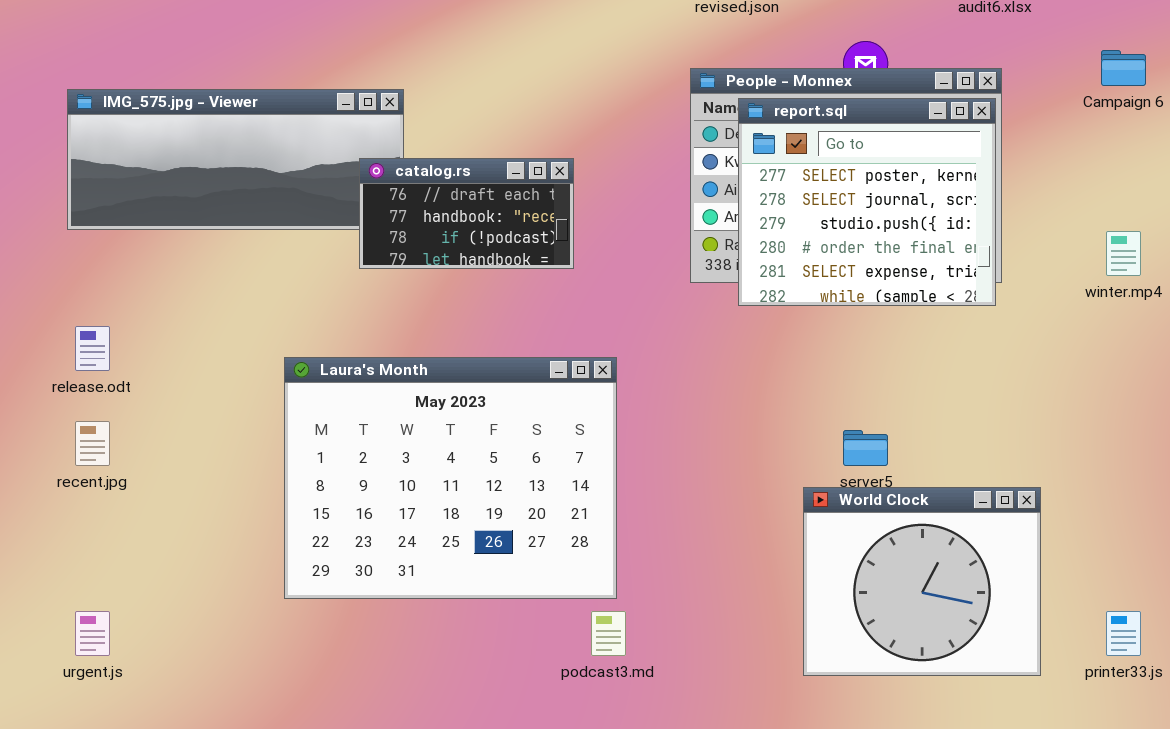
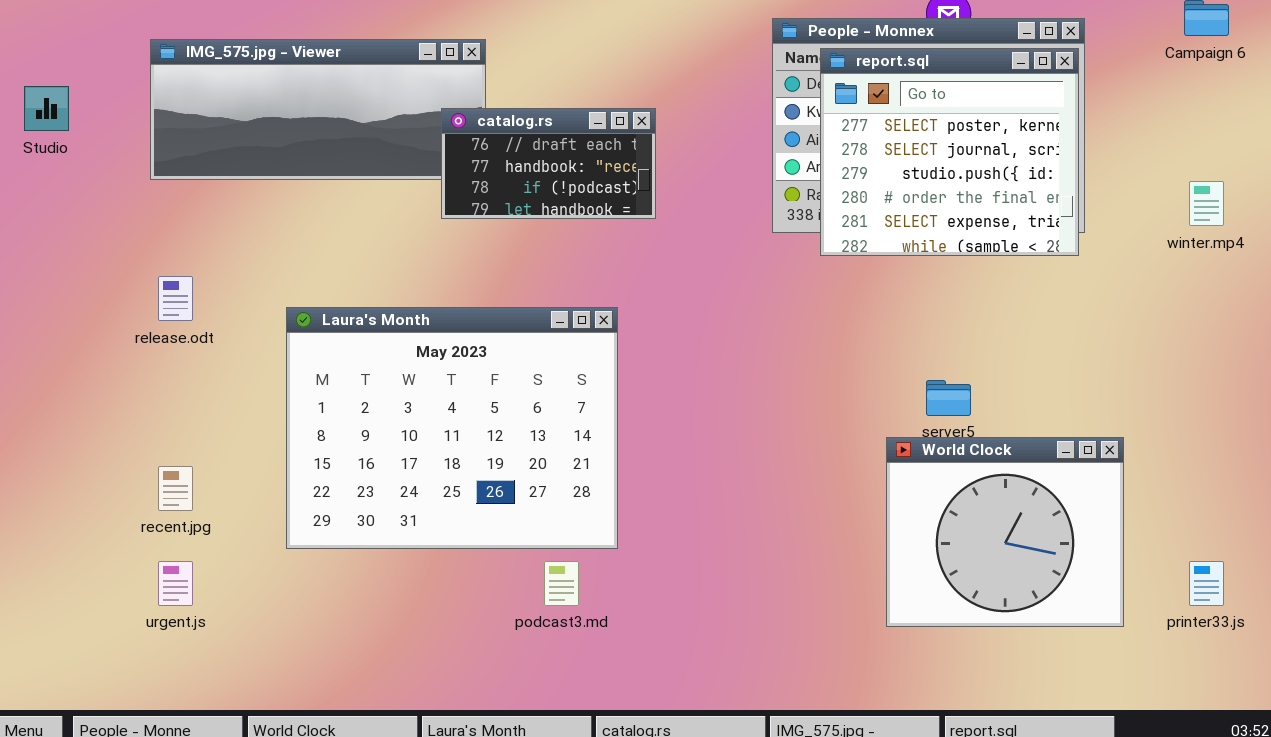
Laura's Month: [284,357,617,599] -> [286,307,618,549], moved
recent.jpg: [75,421,110,466] -> [158,466,193,511], moved
podcast3.md: [591,611,626,656] -> [544,561,579,606], moved

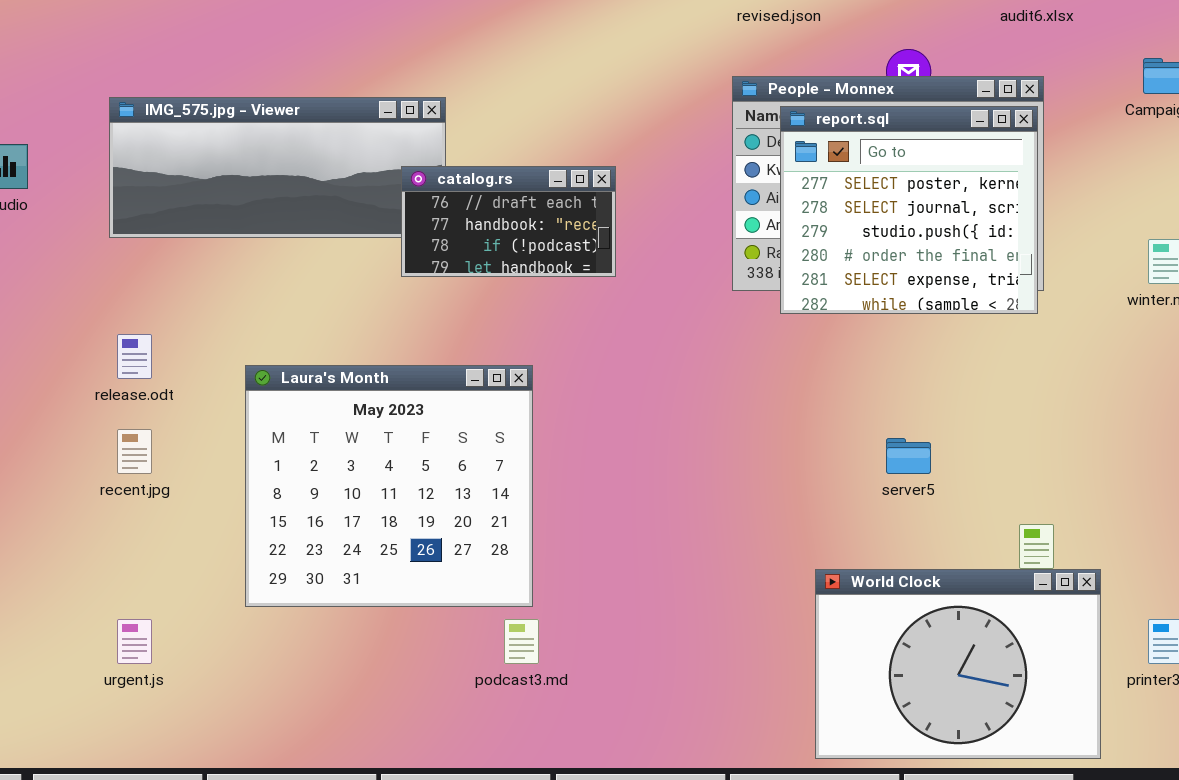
Laura's Month: [286,307,618,549] -> [245,365,533,607], resized
World Clock: [886,437,1124,627] -> [815,569,1101,759], moved, resized
recent.jpg: [158,466,193,511] -> [117,429,152,474], moved

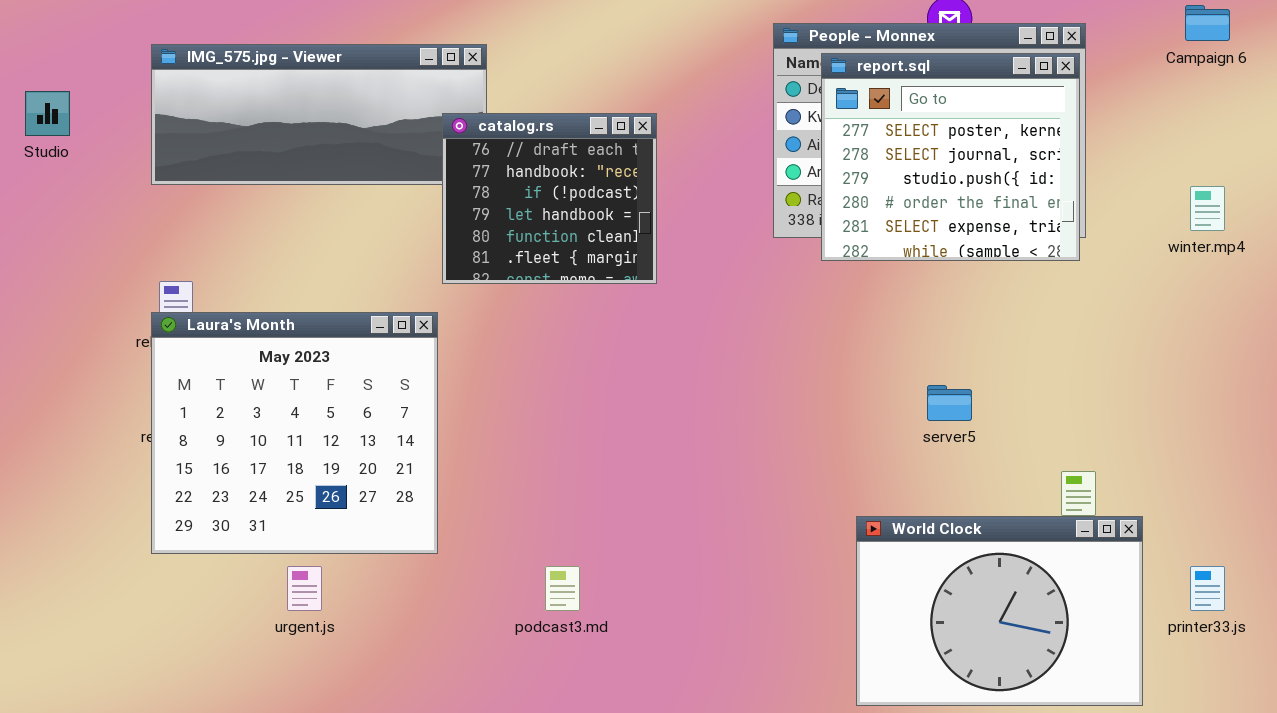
catalog.rs: [401,166,616,277] -> [442,113,657,284], resized
Laura's Month: [245,365,533,607] -> [151,312,438,554], moved
urgent.js: [117,619,152,664] -> [287,566,322,611], moved

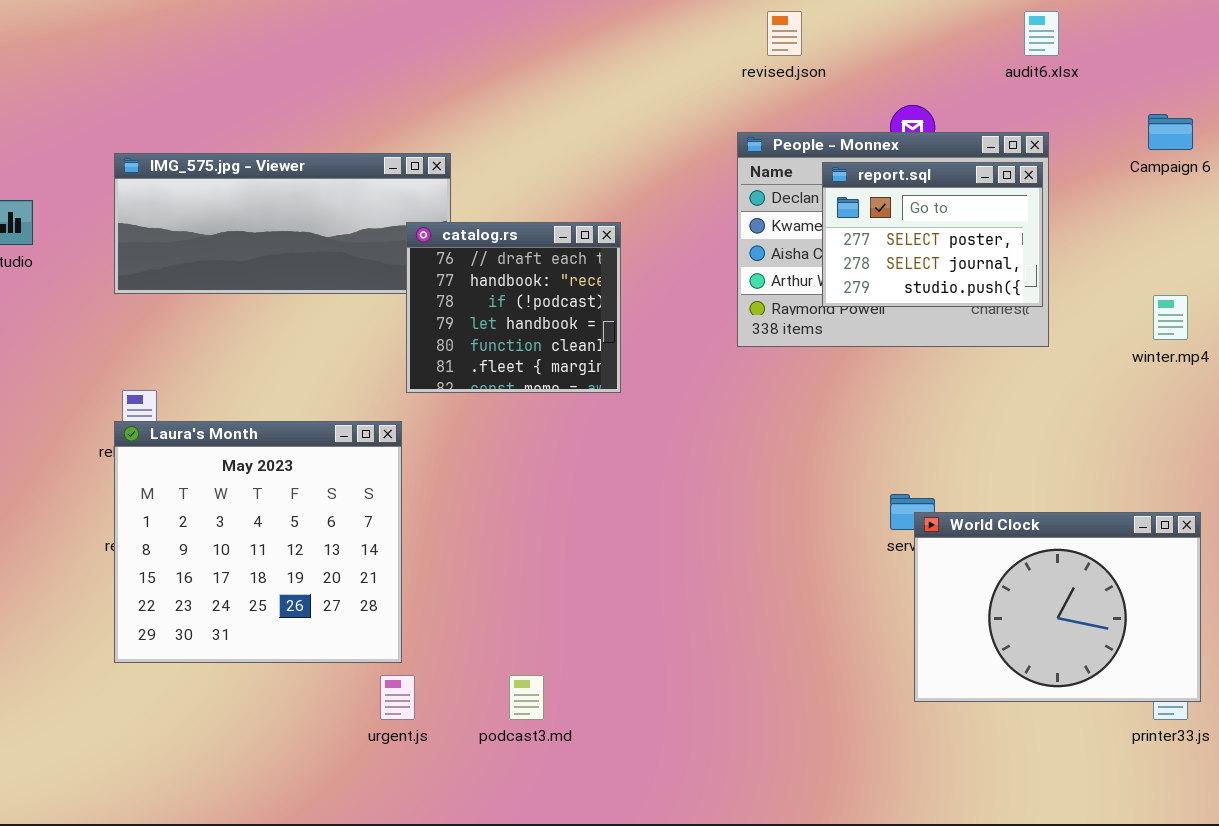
report.sql: [821,53,1080,261] -> [822,162,1043,307], resized
World Clock: [856,516,1143,706] -> [914,512,1201,702], moved
urgent.js: [287,566,322,611] -> [380,675,415,720], moved

